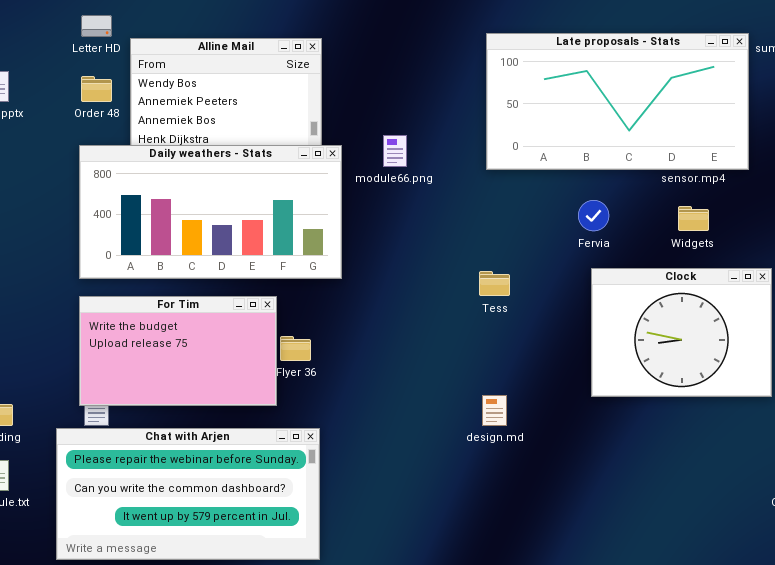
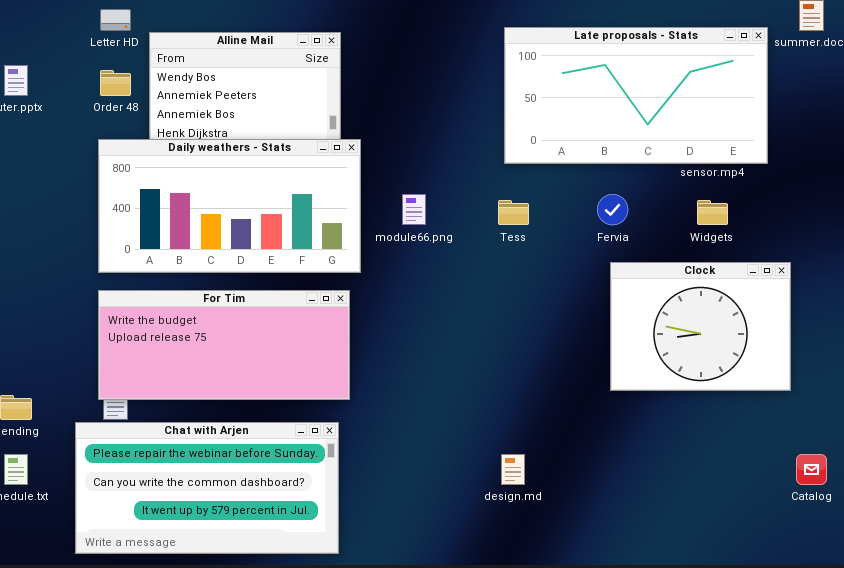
module66.png: [383,135,407,167] -> [402,194,426,225], moved
Tess: [479,271,510,296] -> [498,200,529,225], moved
For Tim: [79,296,277,406] -> [98,290,350,400], resized
design.md: [482,395,507,426] -> [501,454,525,485], moved

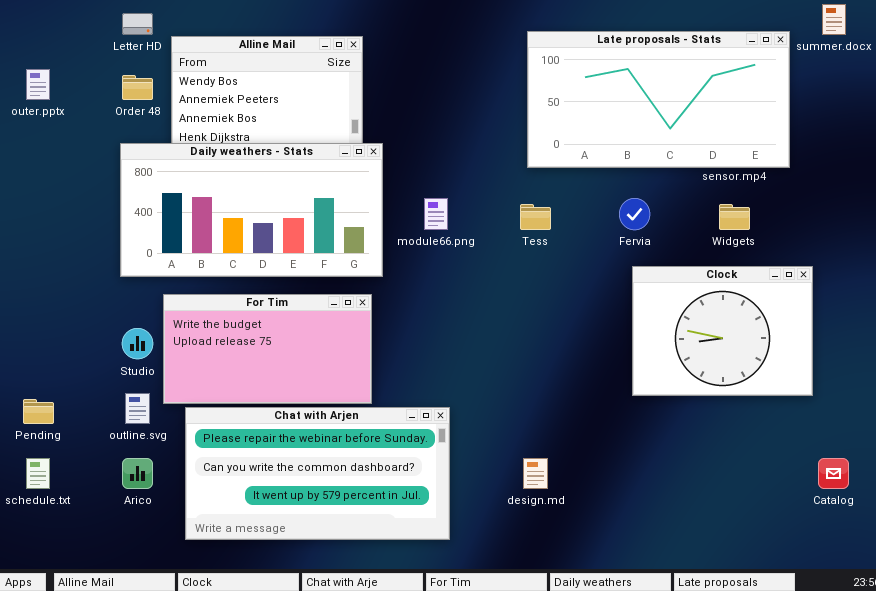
For Tim: [98,290,350,400] -> [163,294,372,404], resized
Chat with Arjen: [75,422,339,554] -> [185,407,450,540], moved

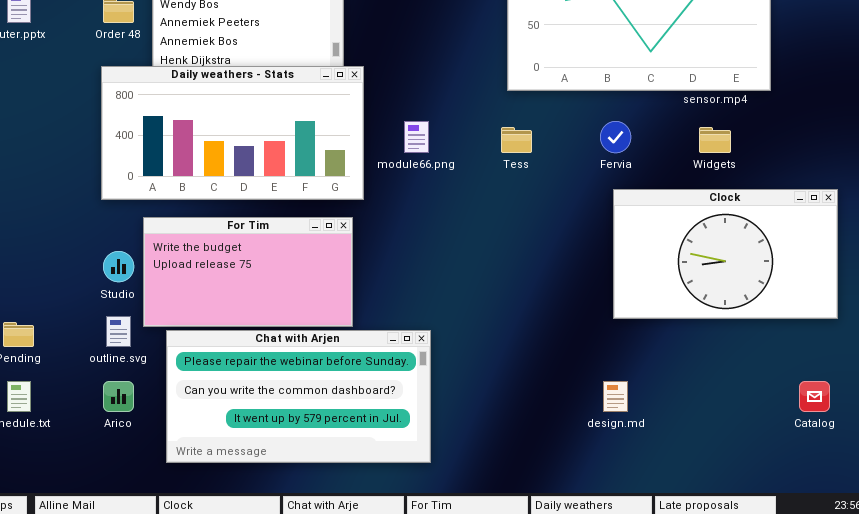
Clock: [632,266,813,396] -> [613,189,838,319], resized
design.md: [523,458,548,489] -> [603,381,628,412], moved

